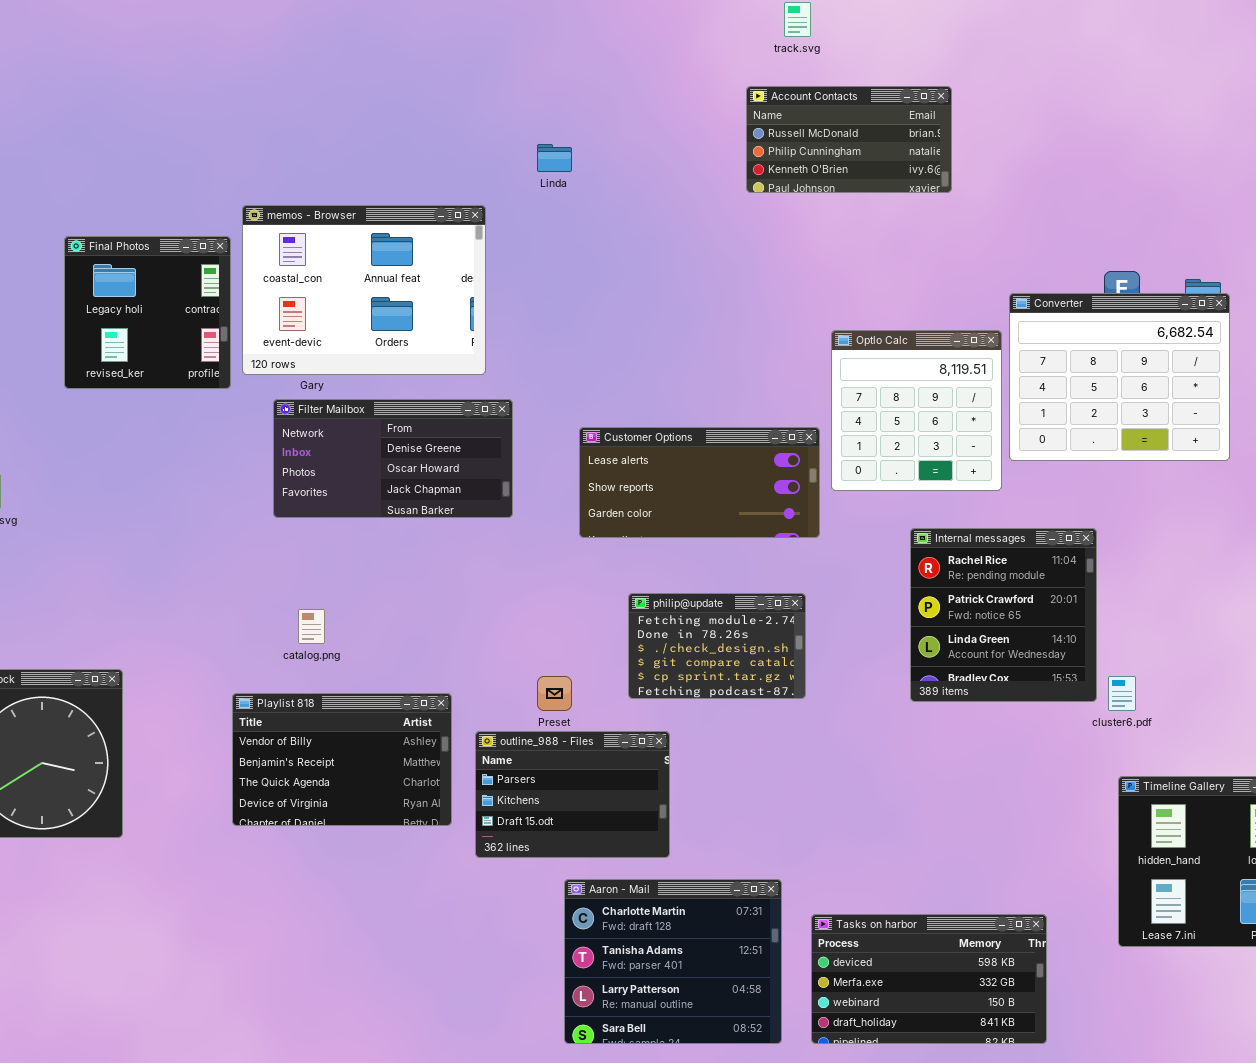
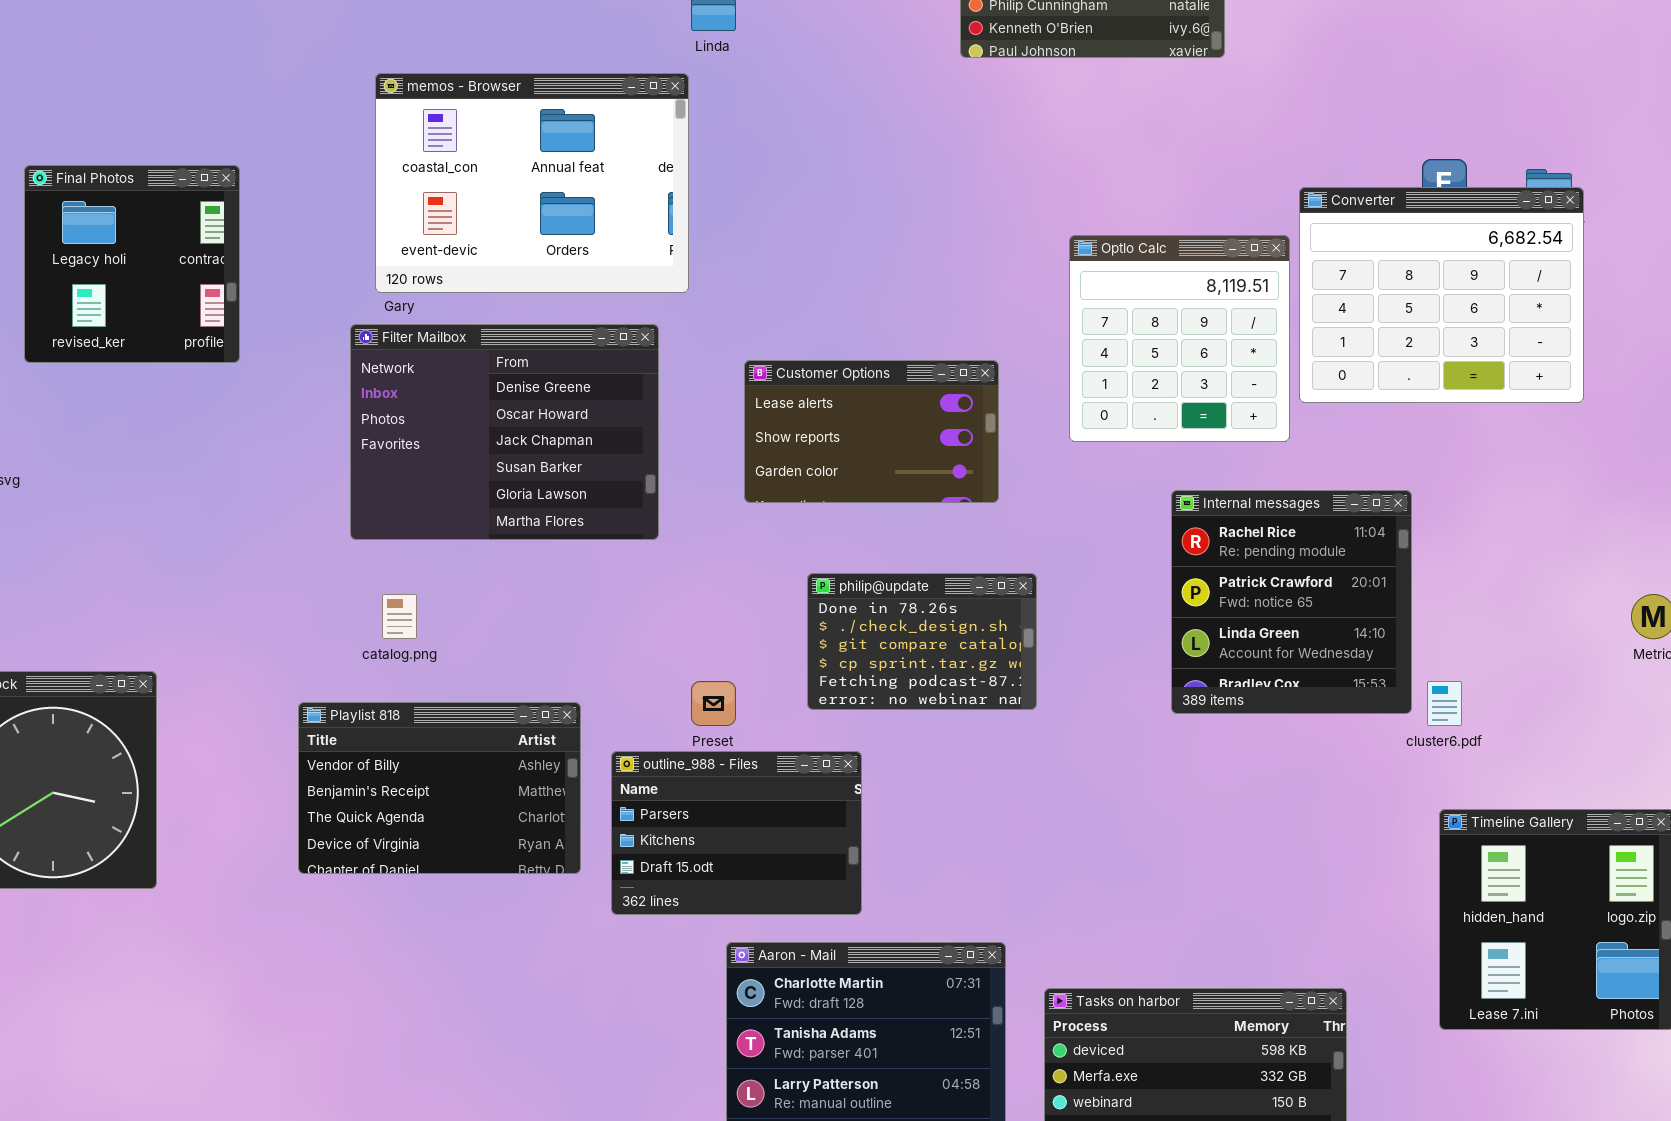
memos - Browser: [242,205,486,375] -> [375,73,689,293], moved
Final Photos: [64,236,231,389] -> [24,165,240,363], moved
Filter Mailbox: [273,399,513,518] -> [350,324,659,540], resized
Customer Options: [579,427,820,538] -> [744,360,999,503], resized
philip@update: [628,593,806,699] -> [807,573,1037,710], scrolled down 1 row

